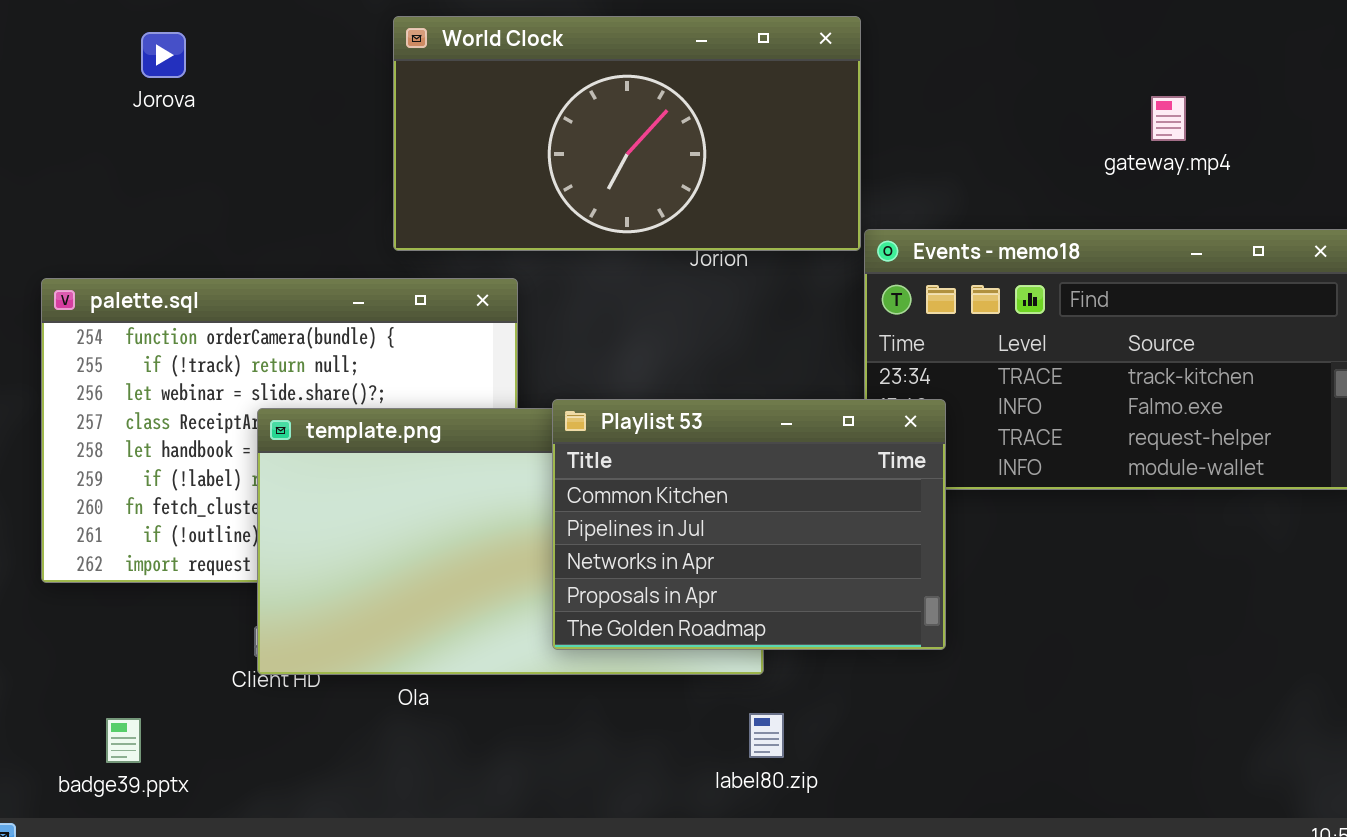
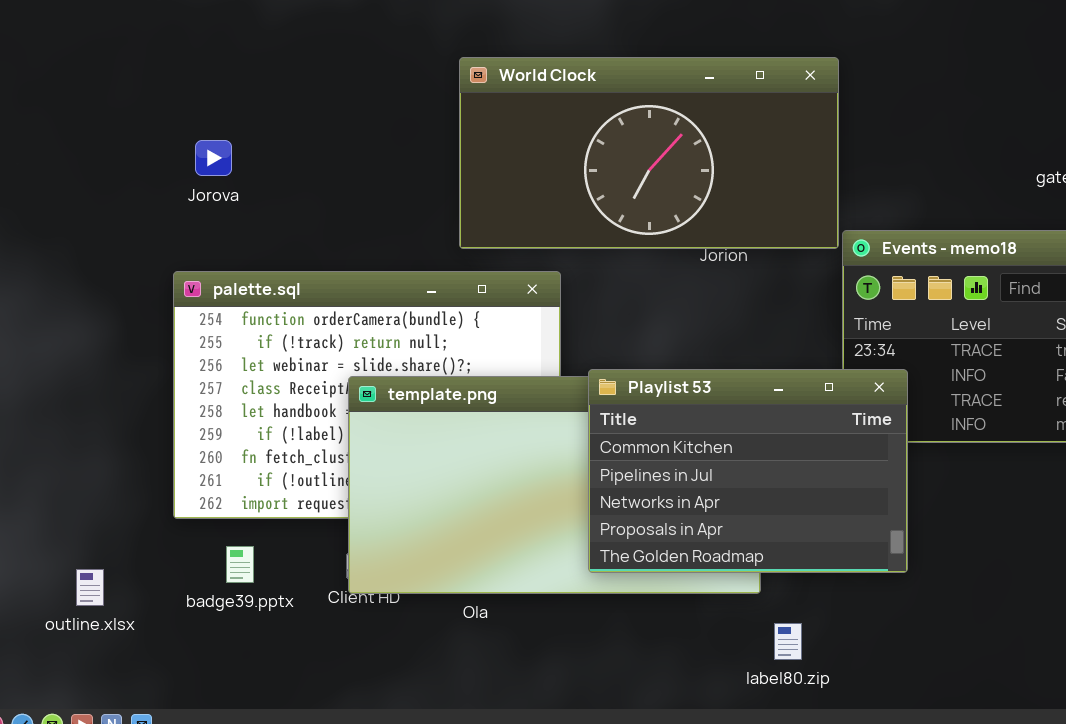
Jorova: [141,32,186,78] -> [195,140,232,176], moved
label80.zip: [749,713,784,758] -> [774,623,802,660], moved
badge39.pptx: [106,718,141,763] -> [226,546,254,583], moved

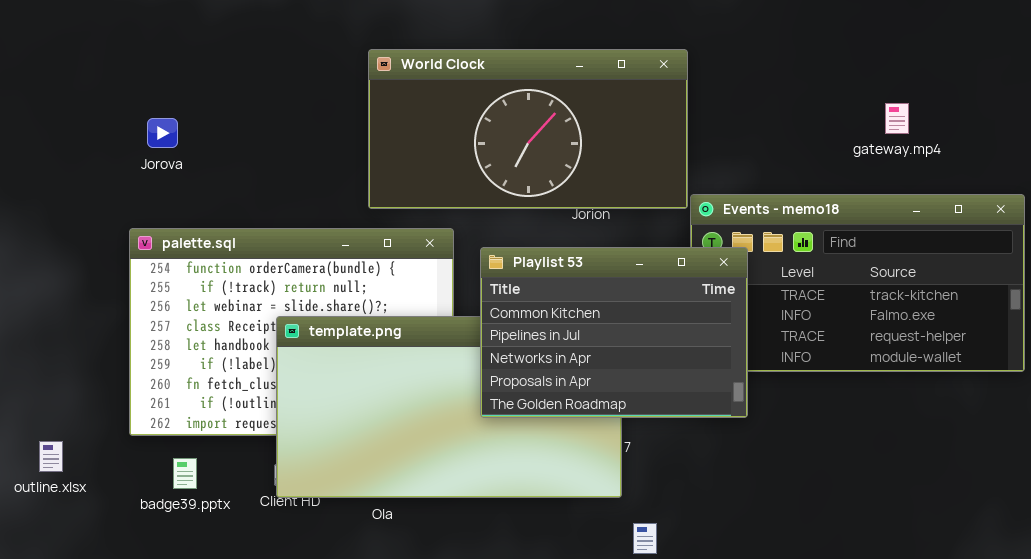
Playlist 53: [588,369,908,573] -> [480,247,748,418], moved
outline.xlsx: [76,569,104,606] -> [39,441,63,472], moved

